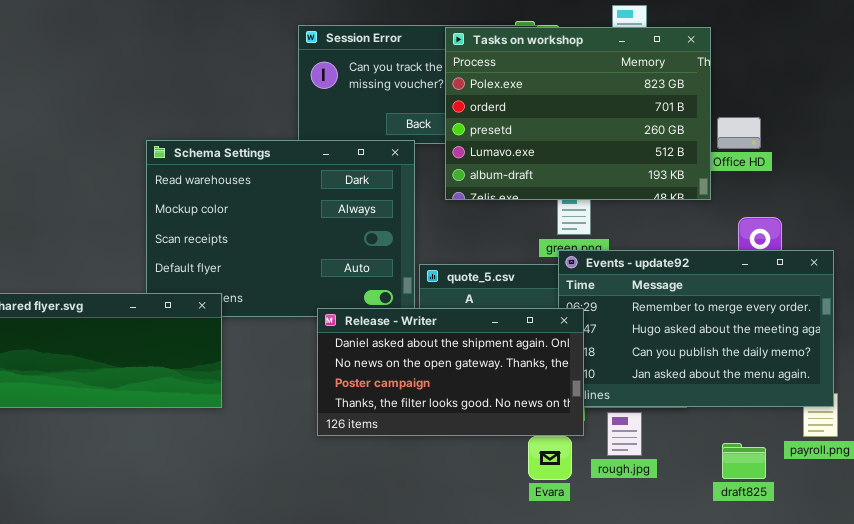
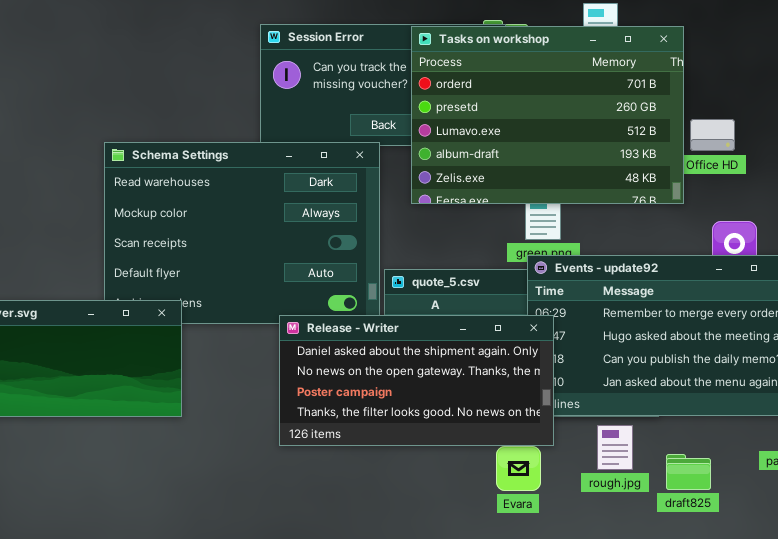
Tasks on workshop: [445,27,711,200] -> [411,26,684,204], scrolled down 1 row
rough.jpg: [607,412,642,456] -> [597,425,633,470], moved
draft825: [722,443,766,479] -> [666,454,711,490], moved

